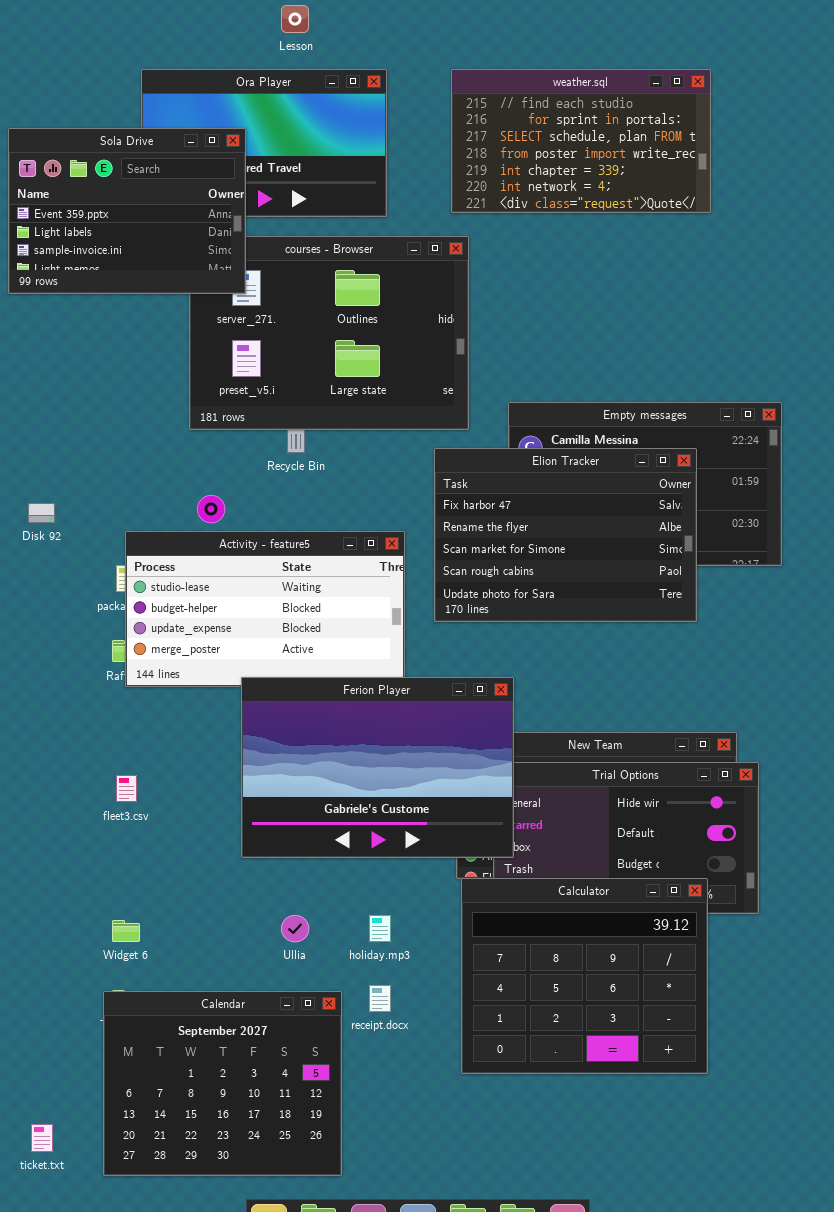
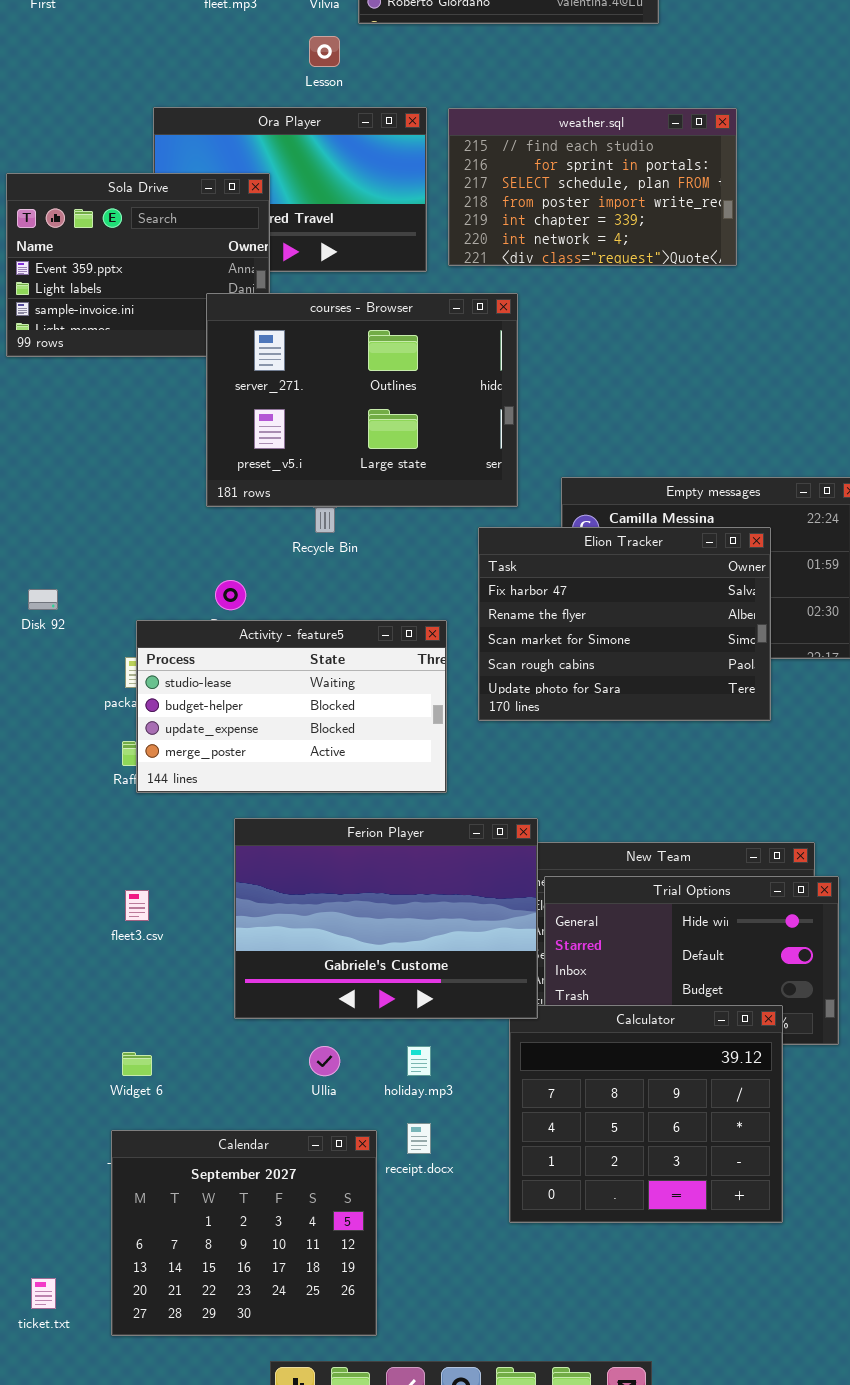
weather.sql: [451,69,711,213] -> [448,108,737,266], moved
courses - Browser: [189,236,469,430] -> [206,293,518,507], raised
Ferion Player: [241,677,514,858] -> [234,818,538,1019], moved

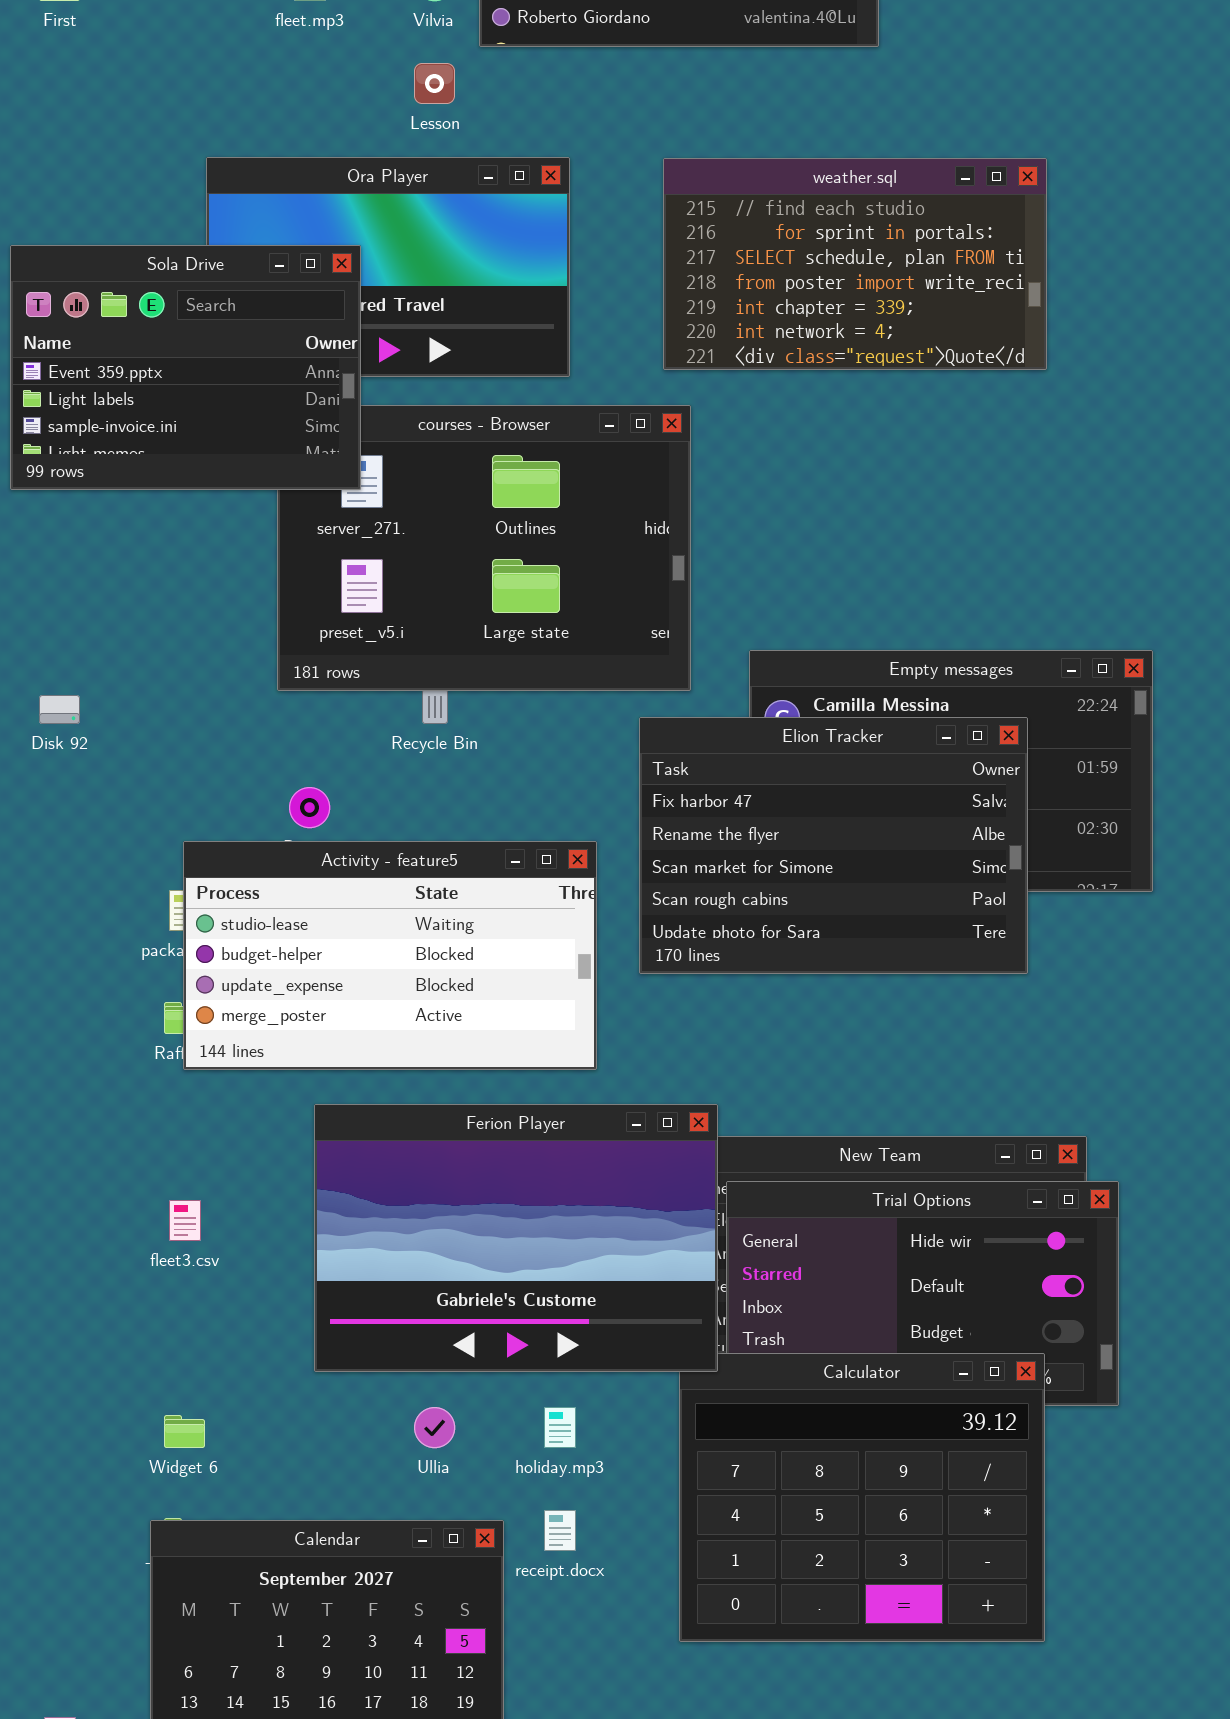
weather.sql: [448,108,737,266] -> [663,158,1047,370], moved
Sola Drive: [6,173,270,357] -> [10,245,361,490], raised
Disk 92: [28,589,58,610] -> [39,695,80,724], moved

